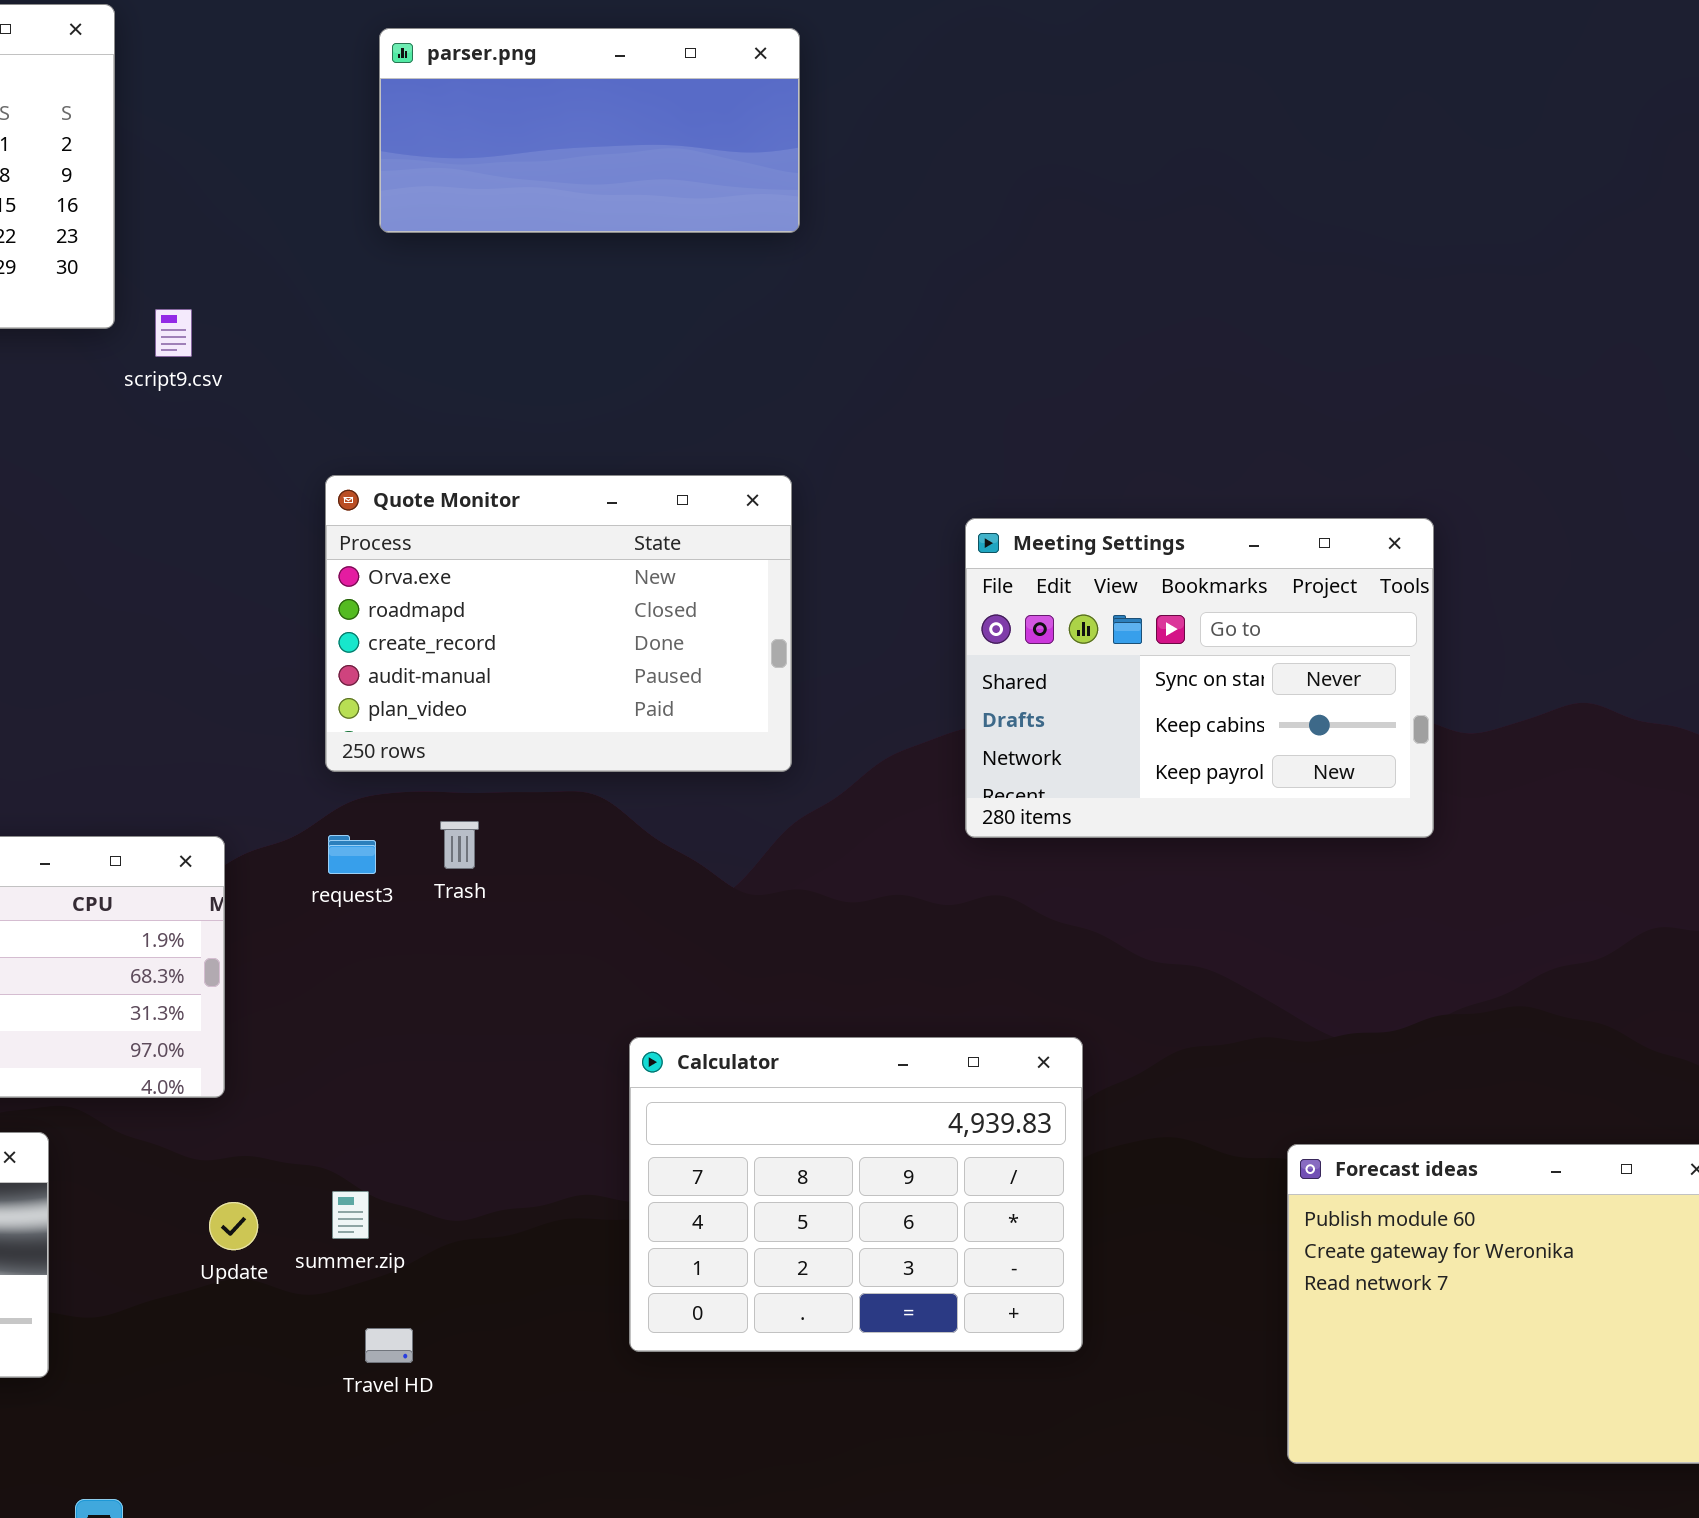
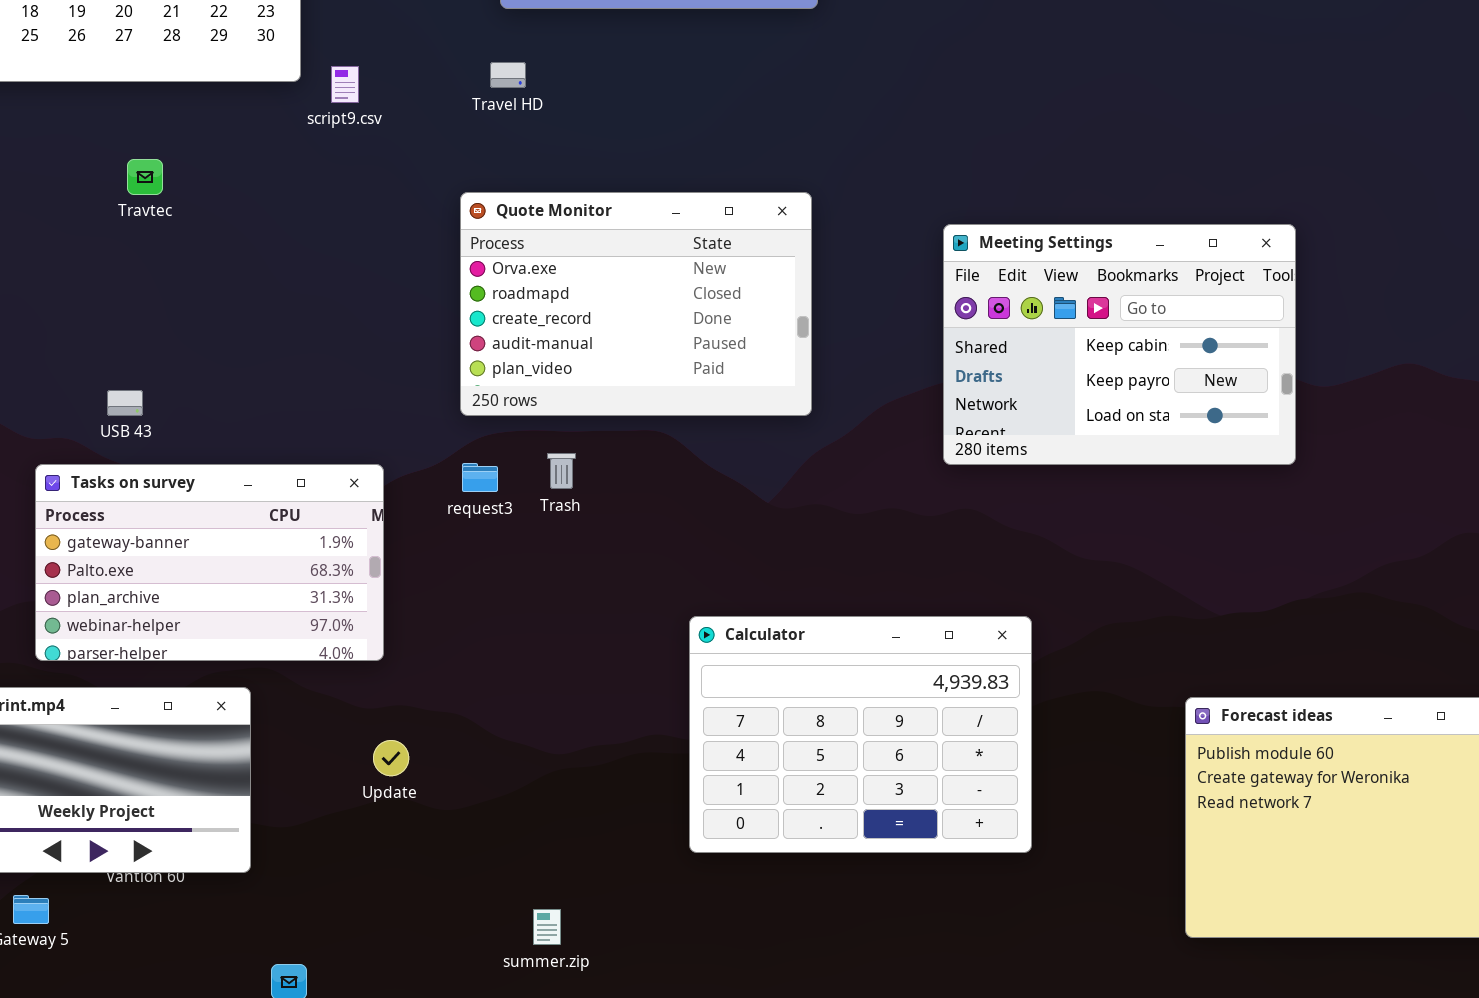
Meeting Settings: [965,518,1434,838] -> [943,224,1296,465], scrolled down 1 row
summer.zip: [332,1191,369,1239] -> [533,909,561,945], moved
Travel HD: [365,1328,413,1363] -> [490,62,526,88], moved

